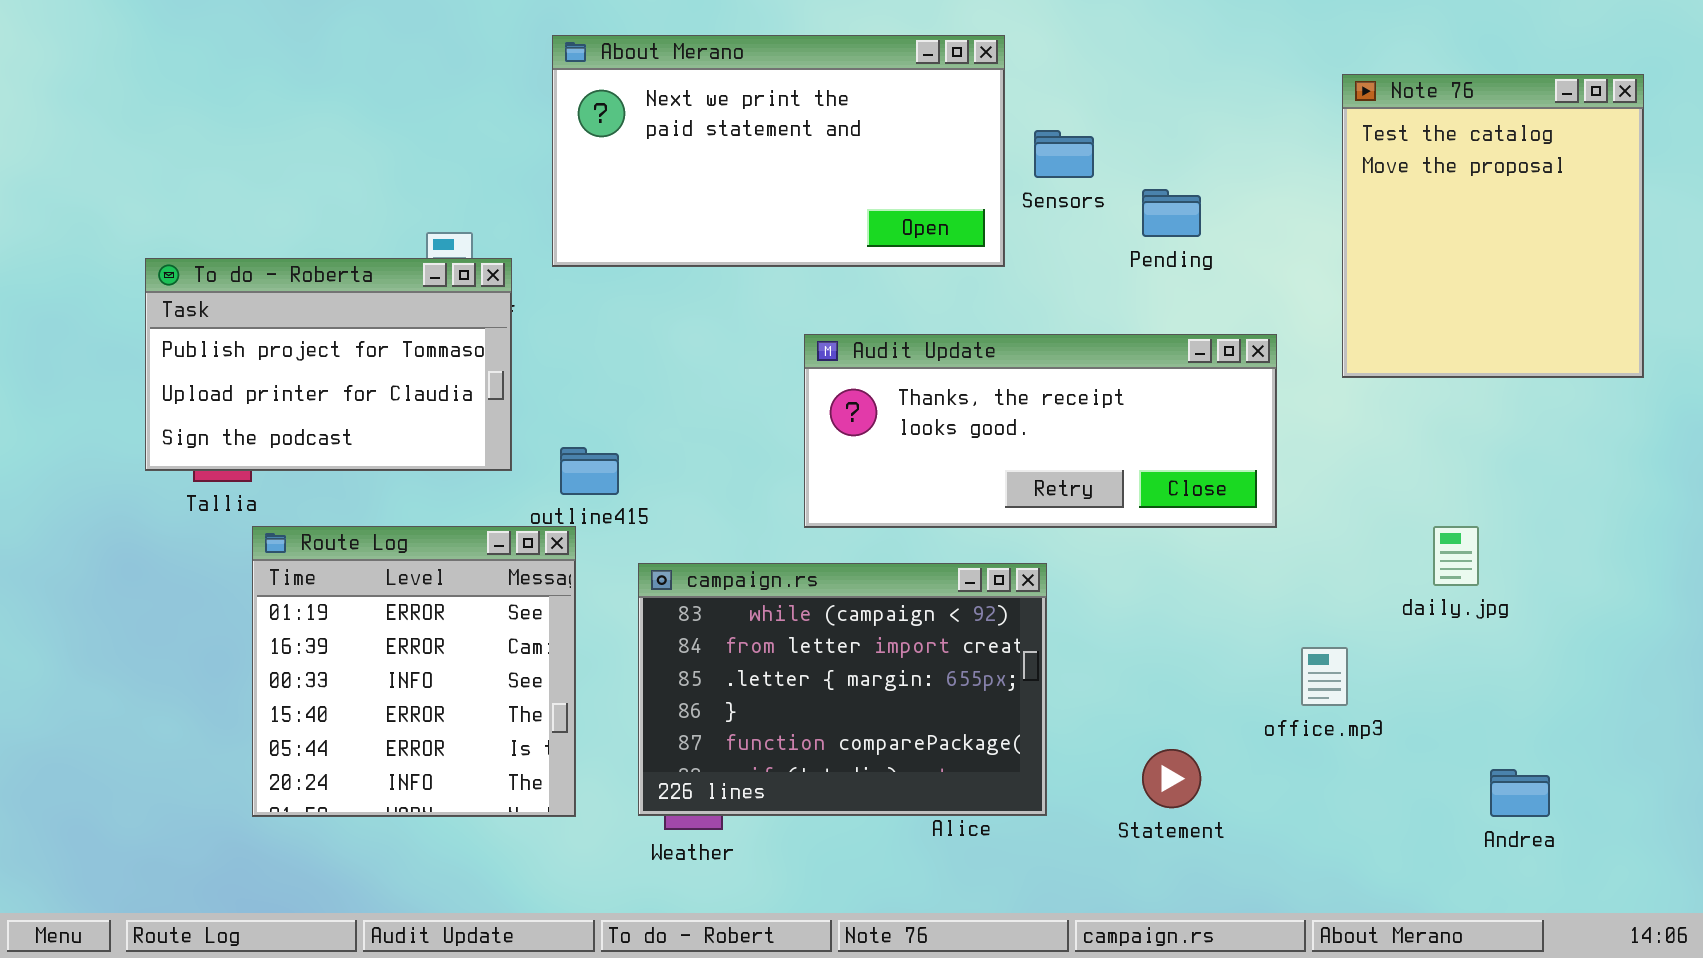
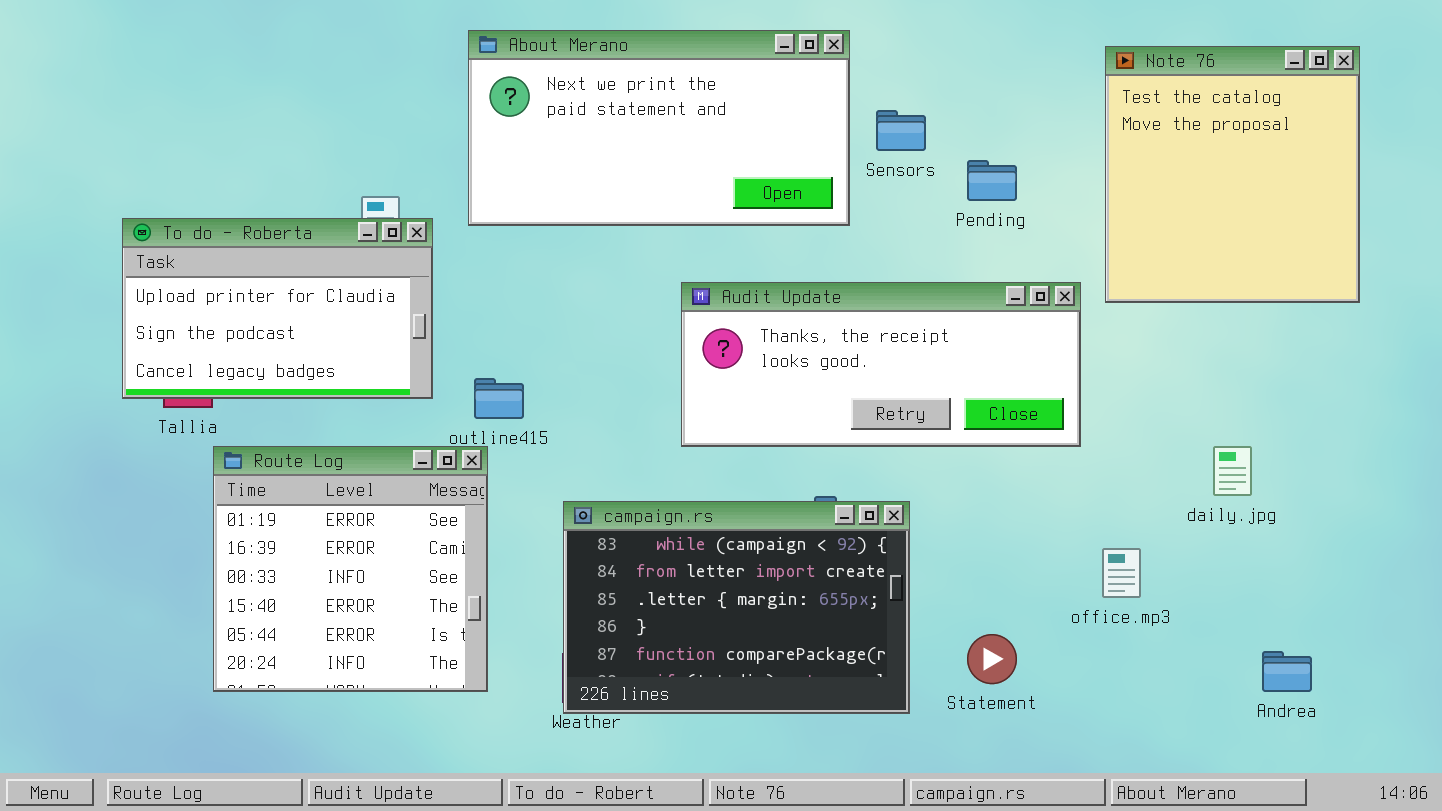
Note 76: [1342,74,1644,378] -> [1105,46,1360,303], moved
To do - Roberta: [145,258,512,471] -> [122,218,433,399], scrolled down 1 row
campaign.rs: [638,563,1047,816] -> [563,501,910,714], moved

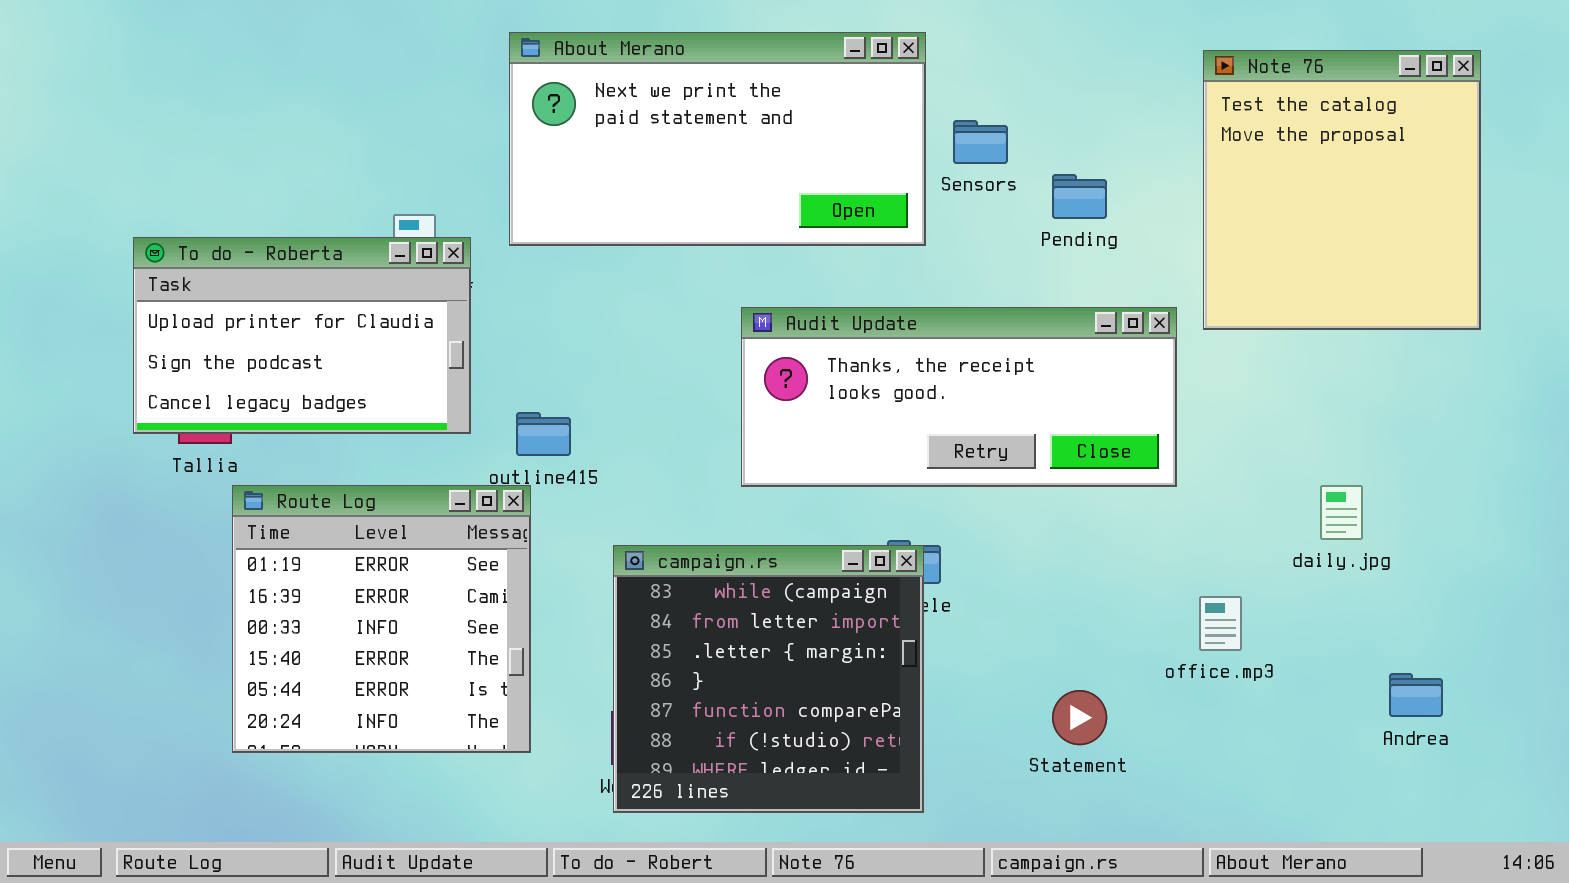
campaign.rs: [563,501,910,714] -> [613,545,924,813], resized
Andrea: [1262,651,1312,692] -> [1389,673,1443,717], moved

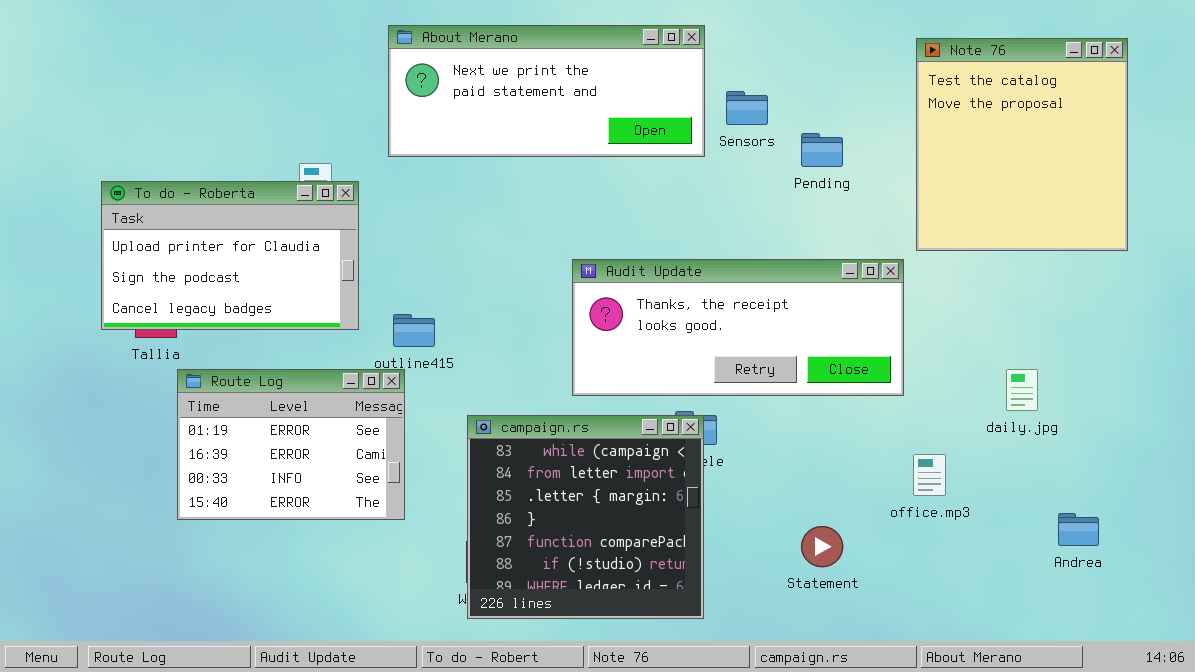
About Merano: [509,32,926,246] -> [388,25,705,157], resized
Audit Update: [741,307,1177,487] -> [572,259,904,396], moved
Route Log: [232,485,531,753] -> [177,369,405,520], resized

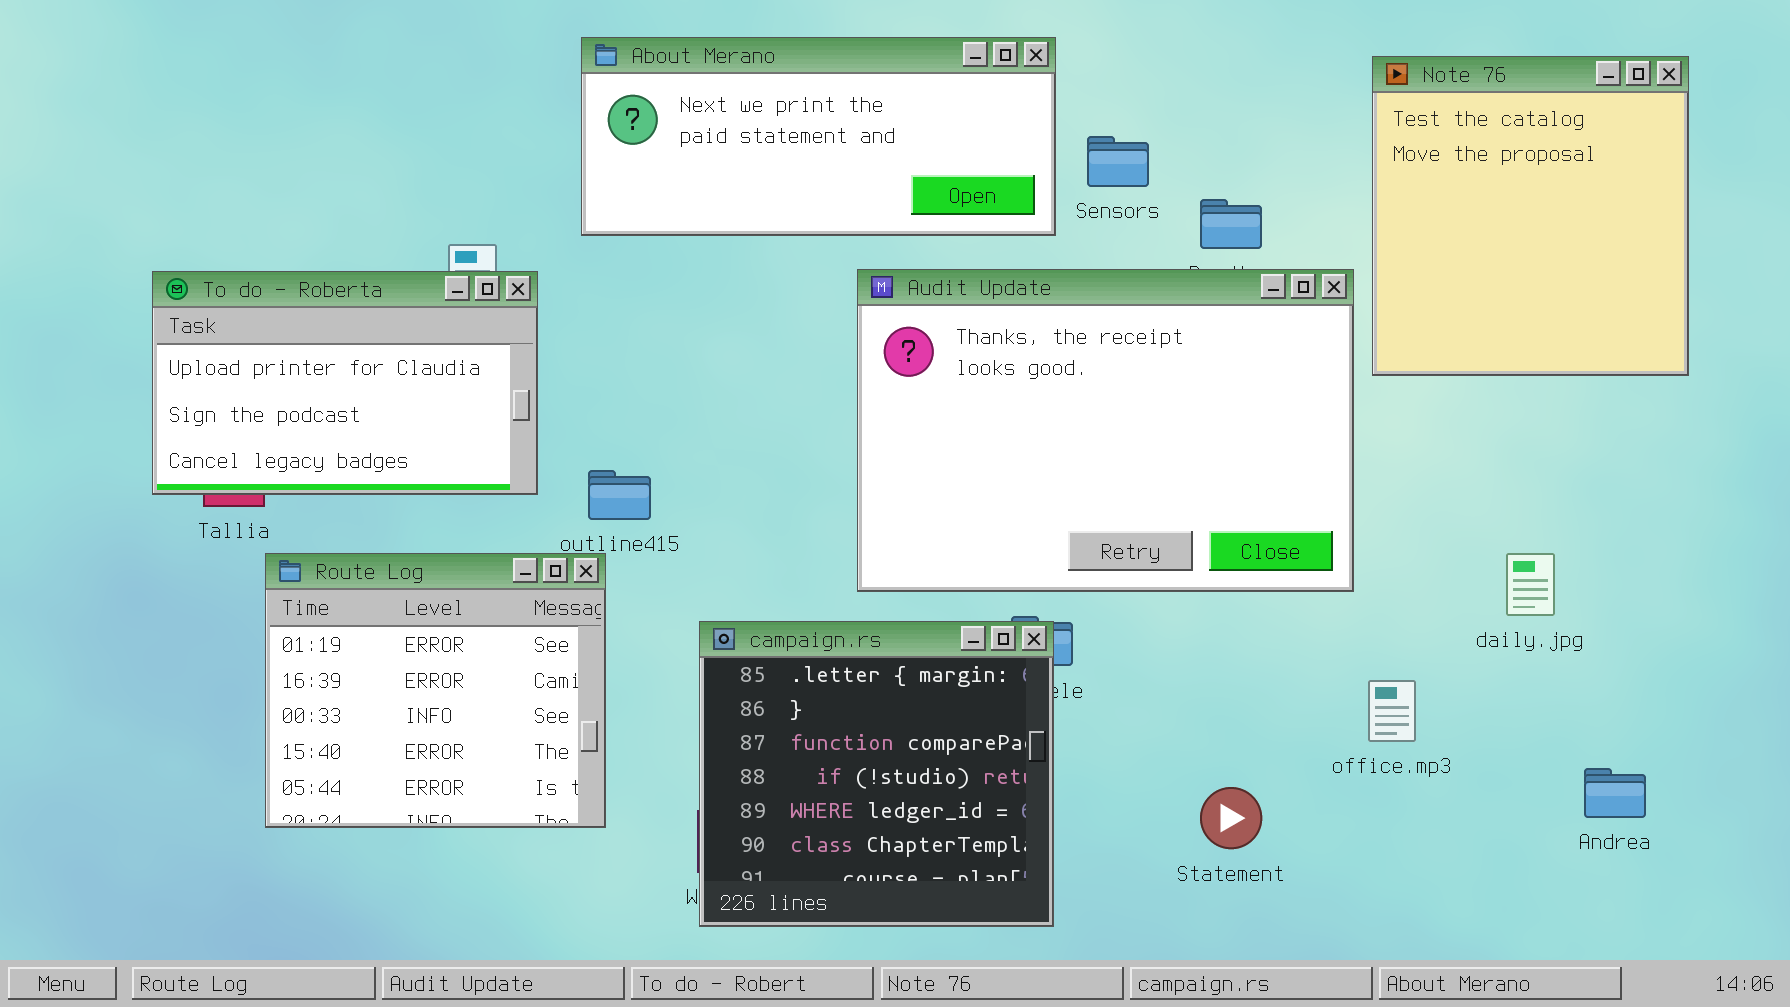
Audit Update: [572,259,904,396] -> [857,269,1354,592], resized
Route Log: [177,369,405,520] -> [265,553,606,828], resized
campaign.rs: [467,415,704,619] -> [699,621,1054,927], scrolled down 2 rows

